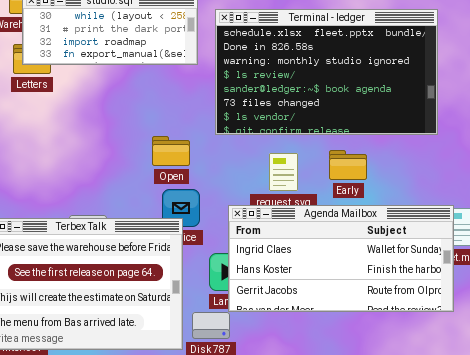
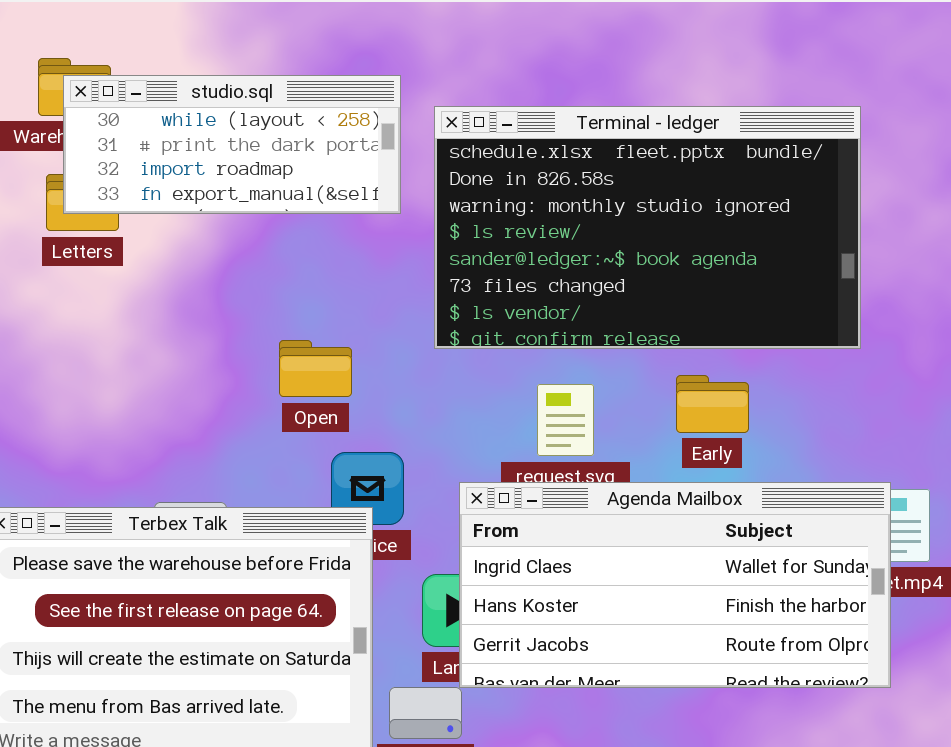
Open: [152,136,190,166] -> [279,340,352,397], moved
Early: [329,150,367,180] -> [676,375,749,433], moved

